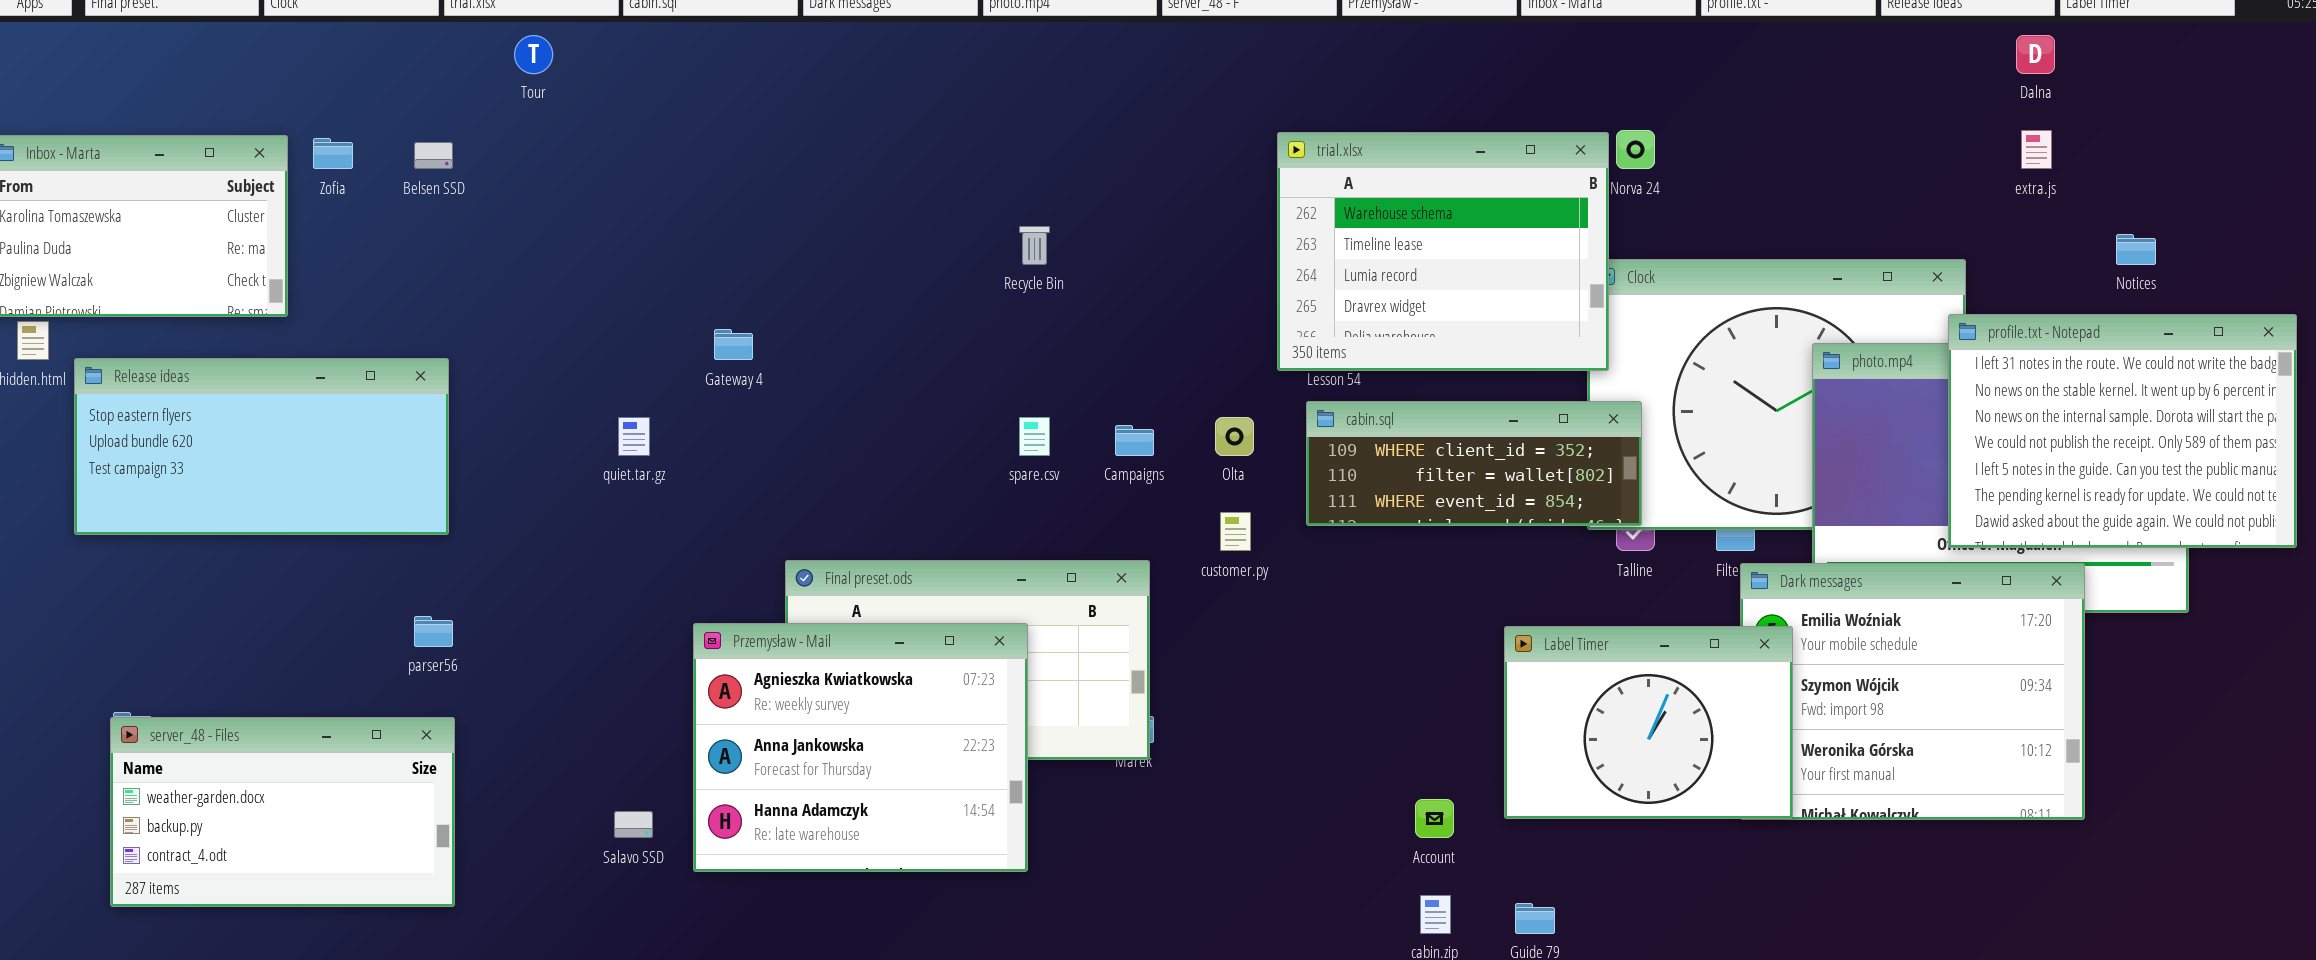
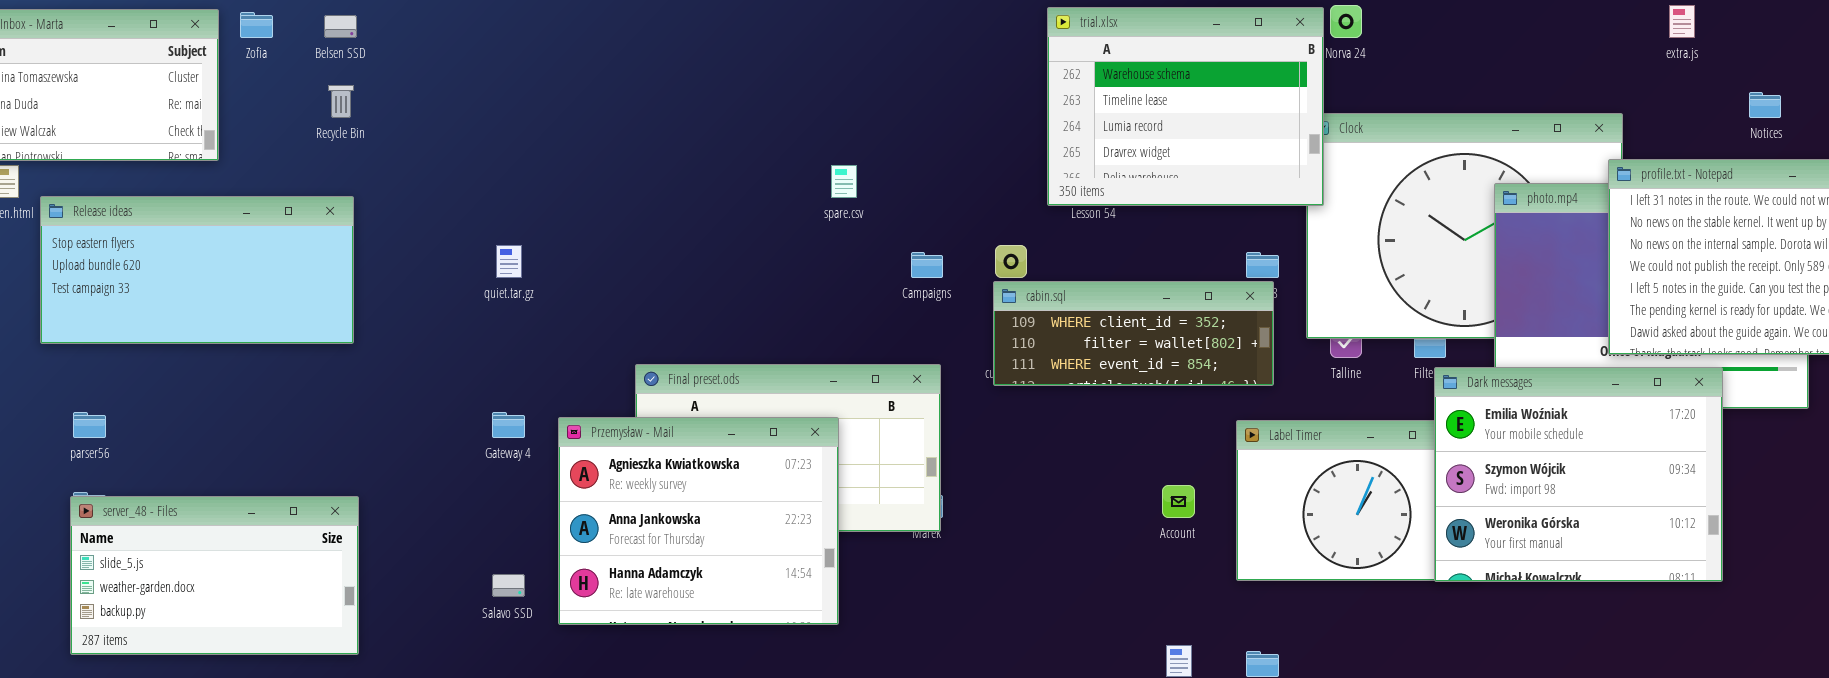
Recycle Bin: [1019,226,1050,265] -> [328,85,354,118], moved
Gateway 4: [714,329,753,360] -> [492,412,525,438], moved
cabin.sql: [1306,401,1642,526] -> [993,281,1274,386], moved
spare.csv: [1019,417,1050,456] -> [831,165,857,198], moved
Dark messages: [1740,563,2085,820] -> [1434,367,1723,582], raised
parser56: [414,616,453,647] -> [73,412,106,438], moved
server_48 - Files: [110,717,455,907] -> [70,496,359,655], scrolled up 1 row
Account: [1415,799,1454,838] -> [1162,485,1195,518], moved

